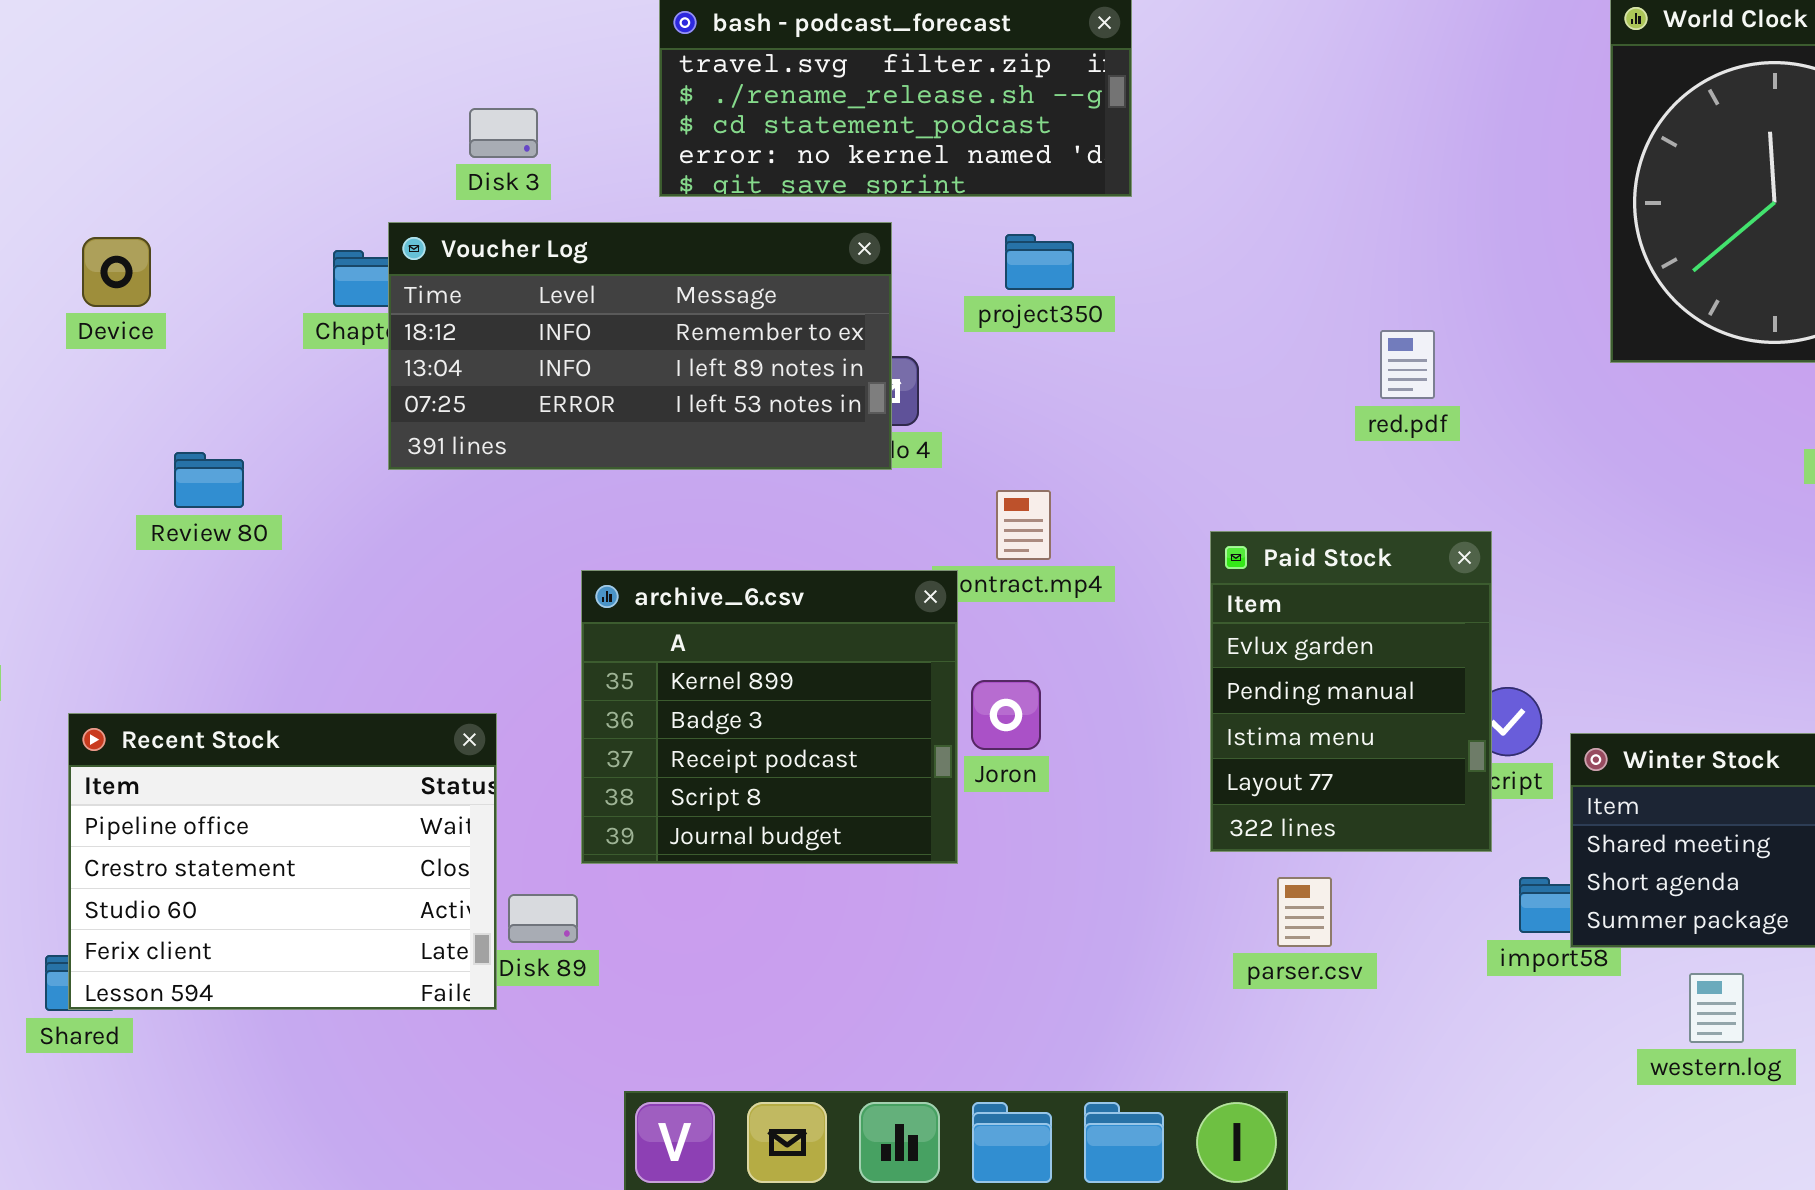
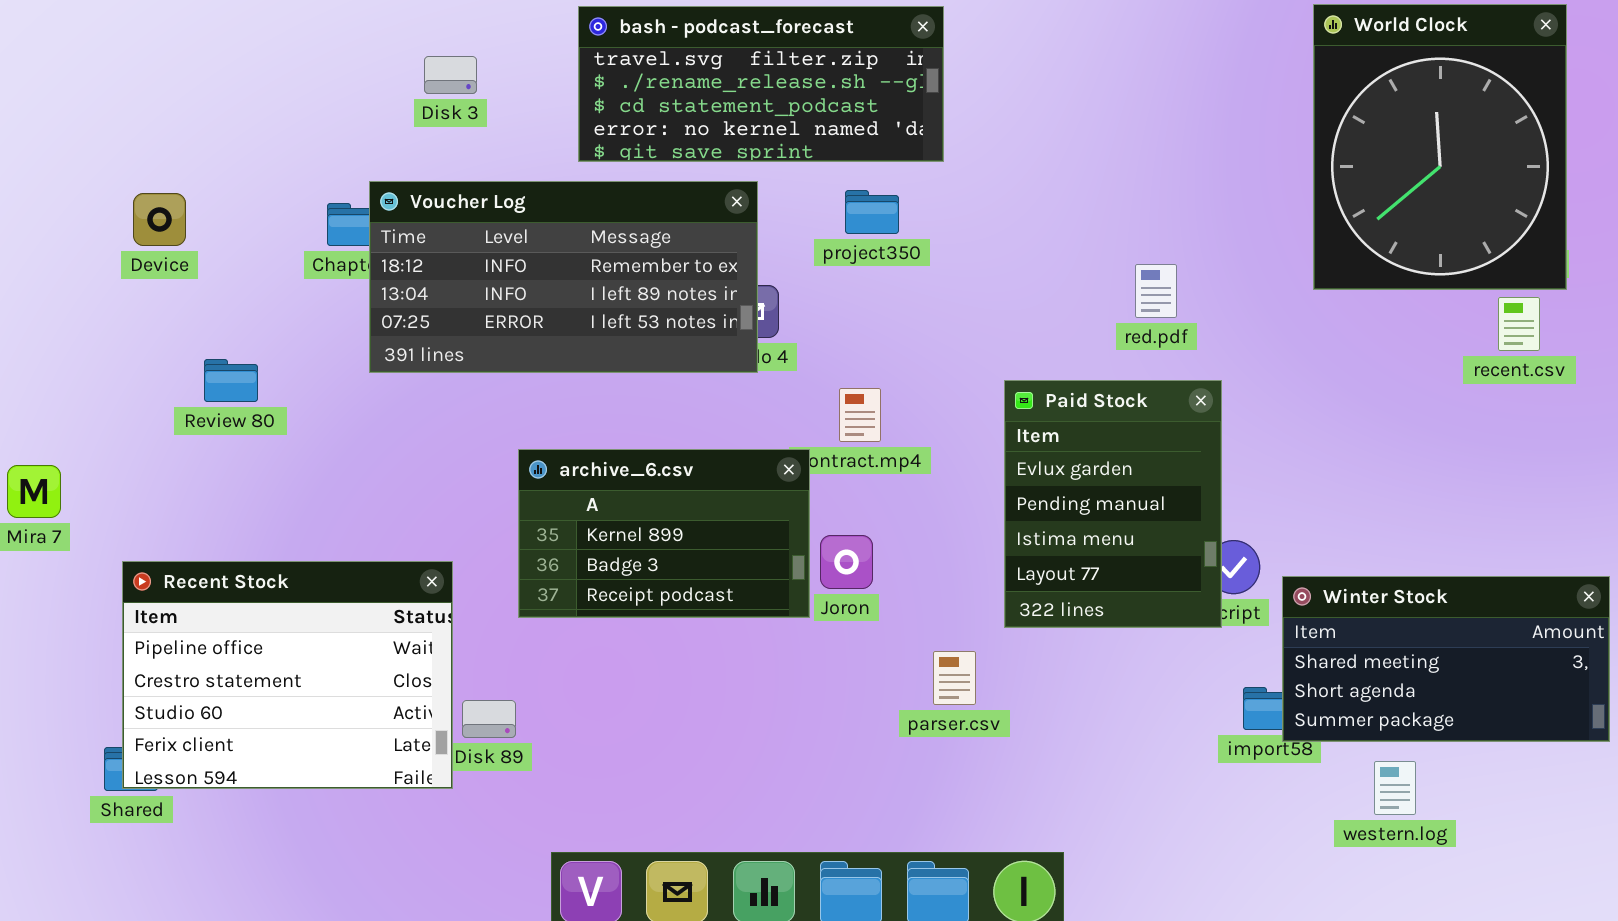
Disk 3: [469,108,538,158] -> [424,56,477,94], moved
Paid Stock: [1210,531,1492,852] -> [1004,380,1222,628], moved
archive_6.csv: [581,570,958,864] -> [518,449,810,618], resized
parser.csv: [1277,877,1332,947] -> [933,651,976,705], moved

